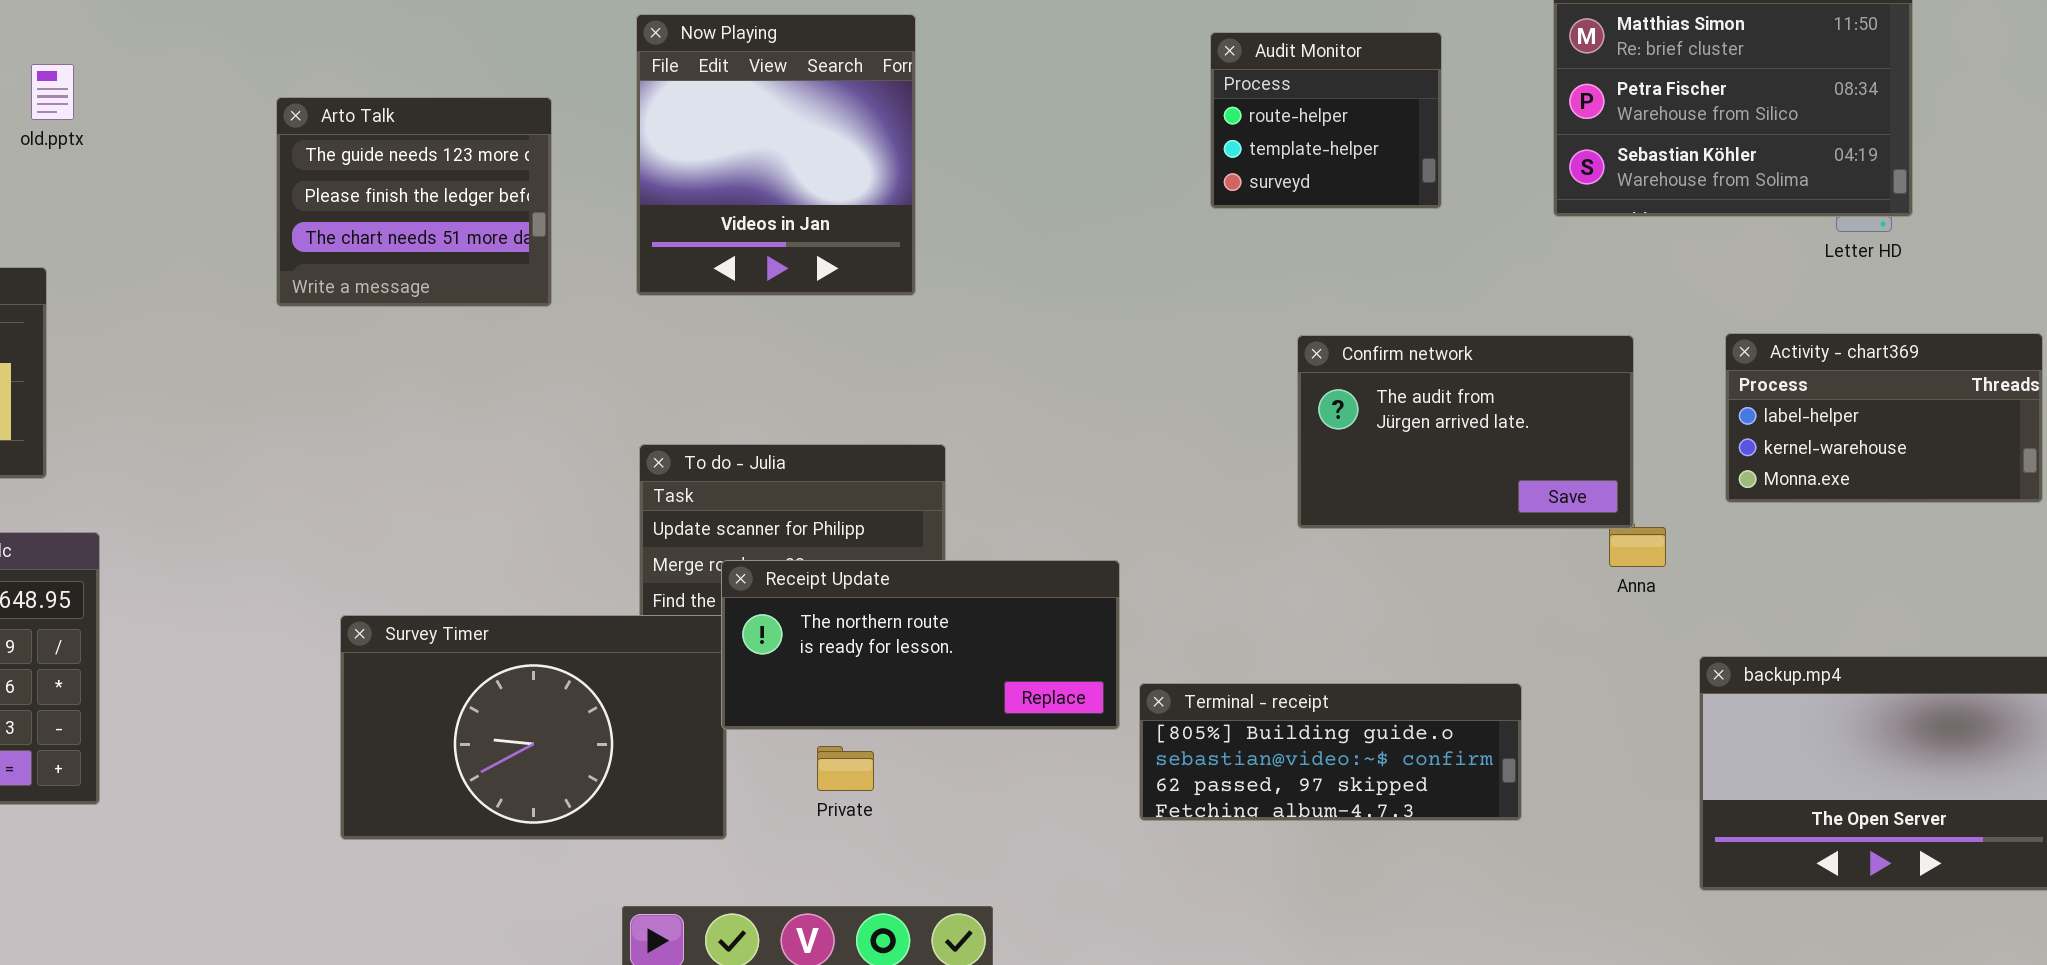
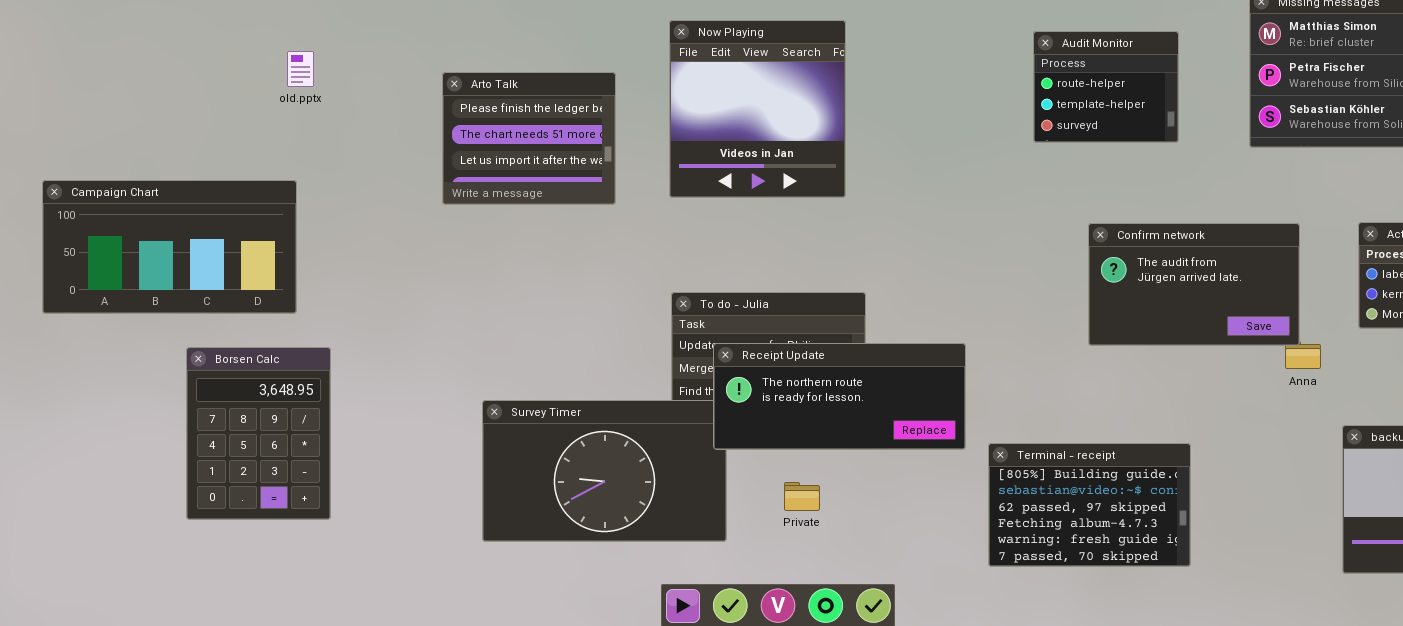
Arto Talk: [276,97,552,307] -> [442,72,616,205], scrolled down 1 row
Receipt Update: [721,560,1120,730] -> [713,343,966,450], moved
Terminal - receipt: [1139,683,1522,821] -> [988,443,1191,567], resized

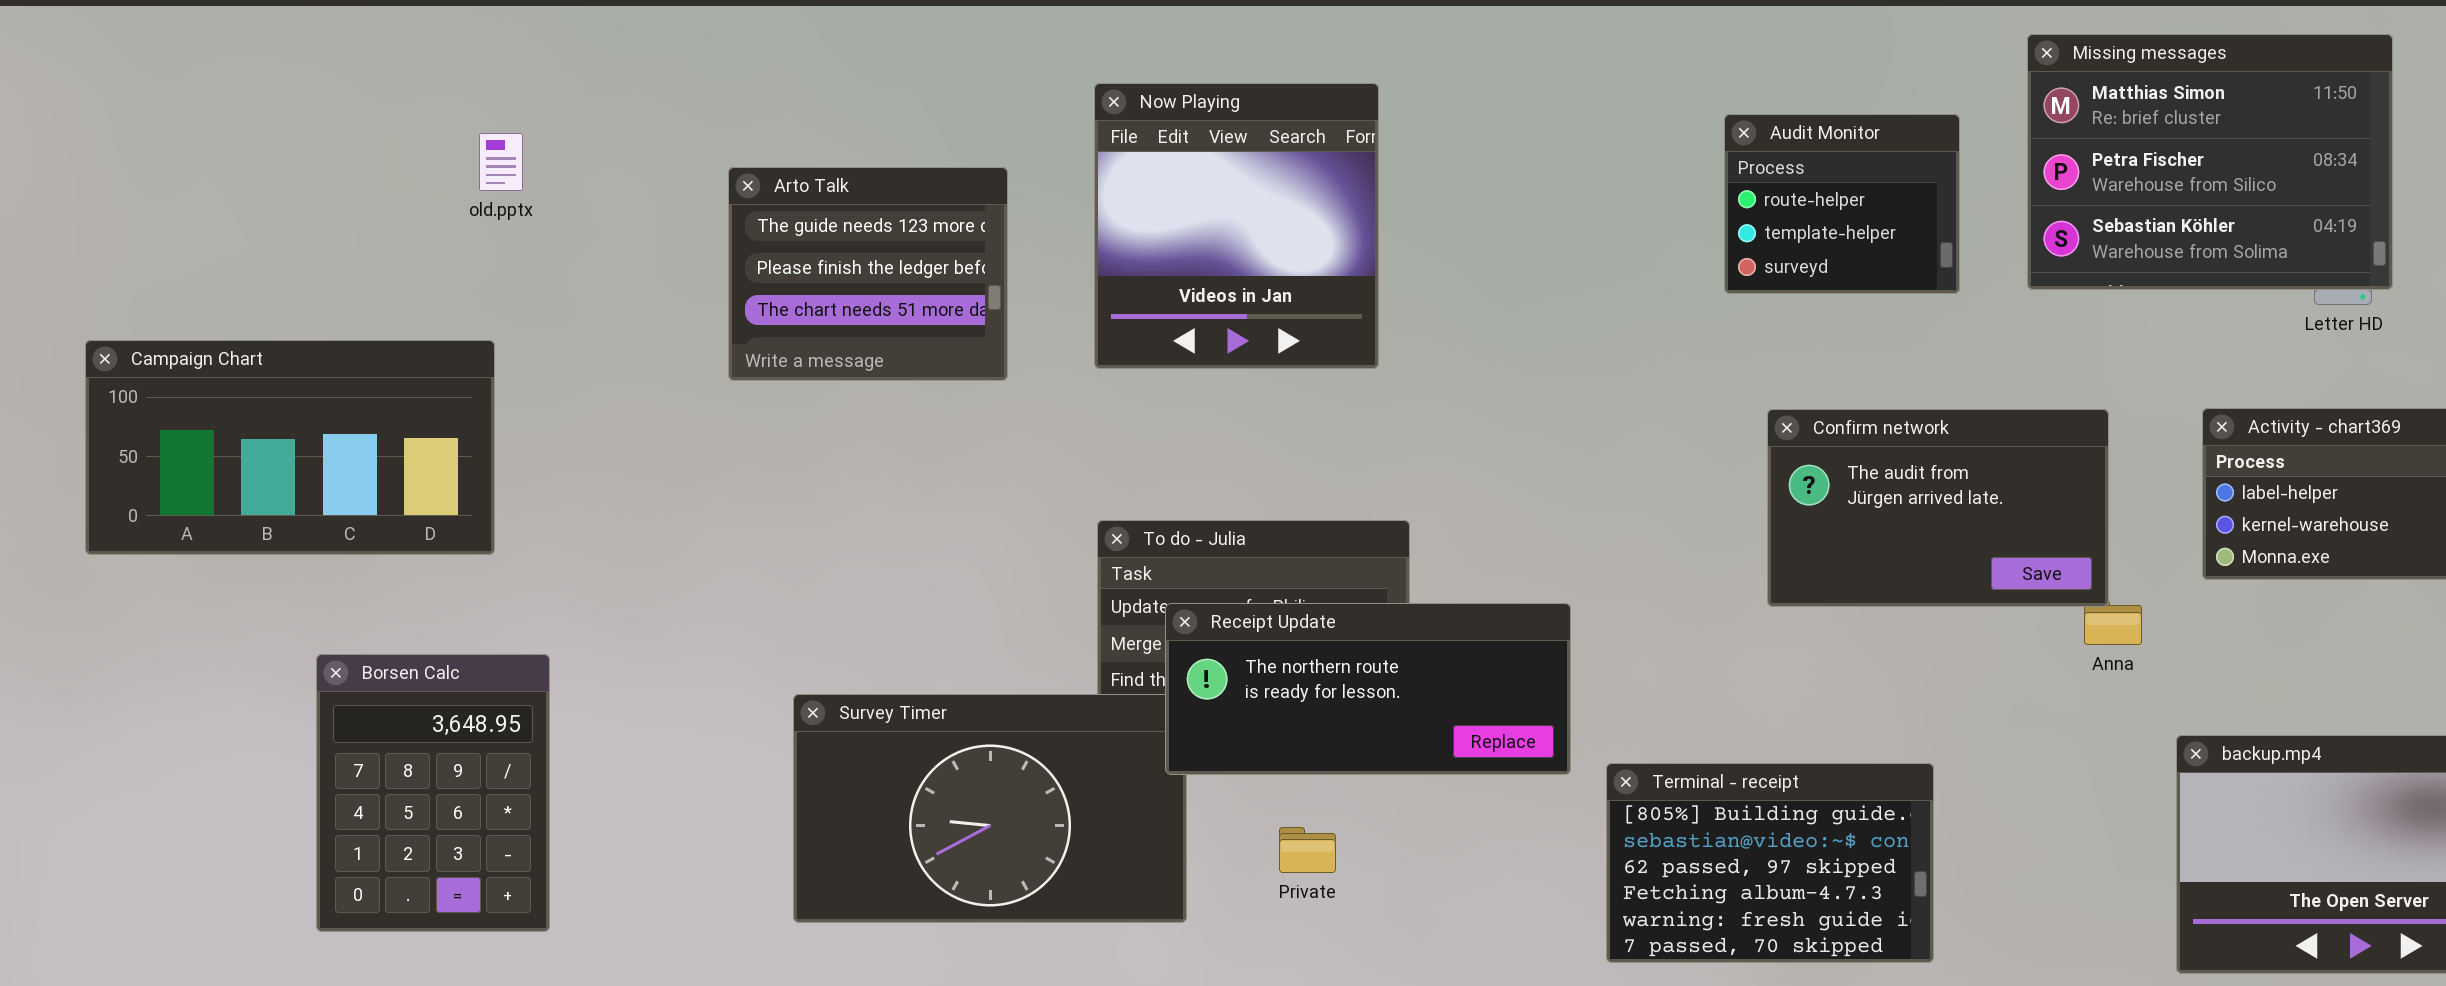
Audit Monitor: [1033,31,1179,143] -> [1724,114,1960,294], moved
Arto Talk: [442,72,616,205] -> [728,167,1008,381], scrolled up 1 row
Borsen Calc: [186,347,331,520] -> [316,654,550,932], moved

